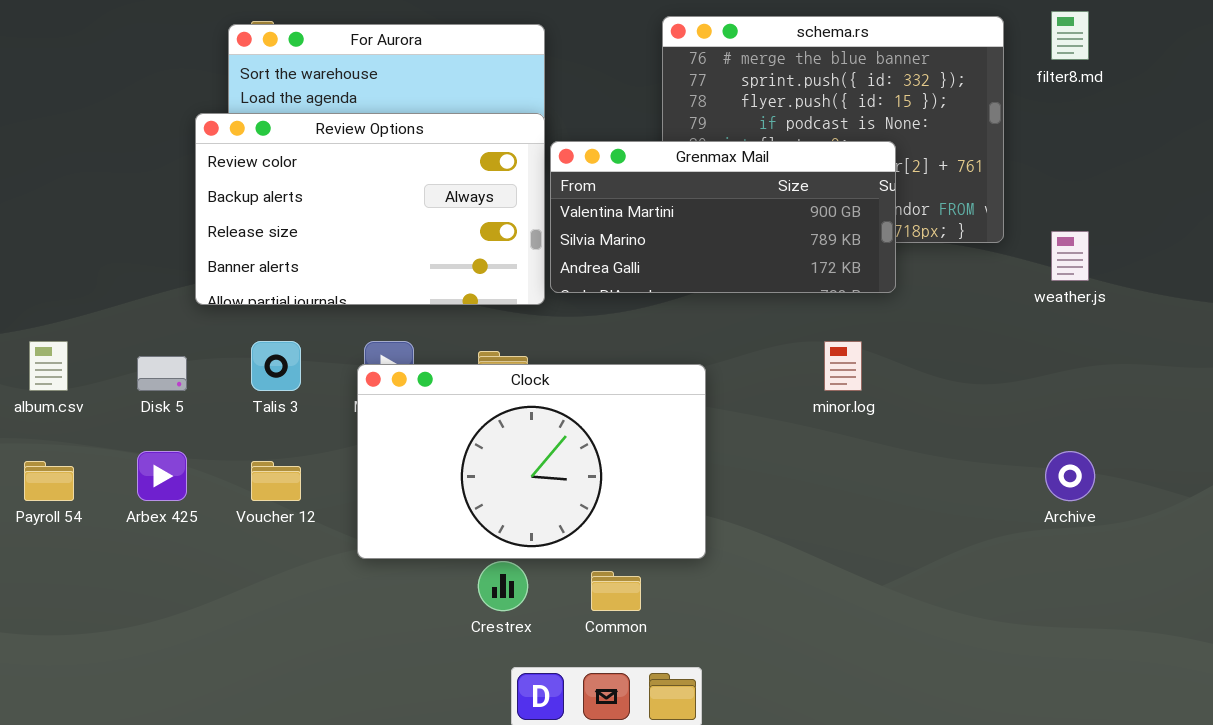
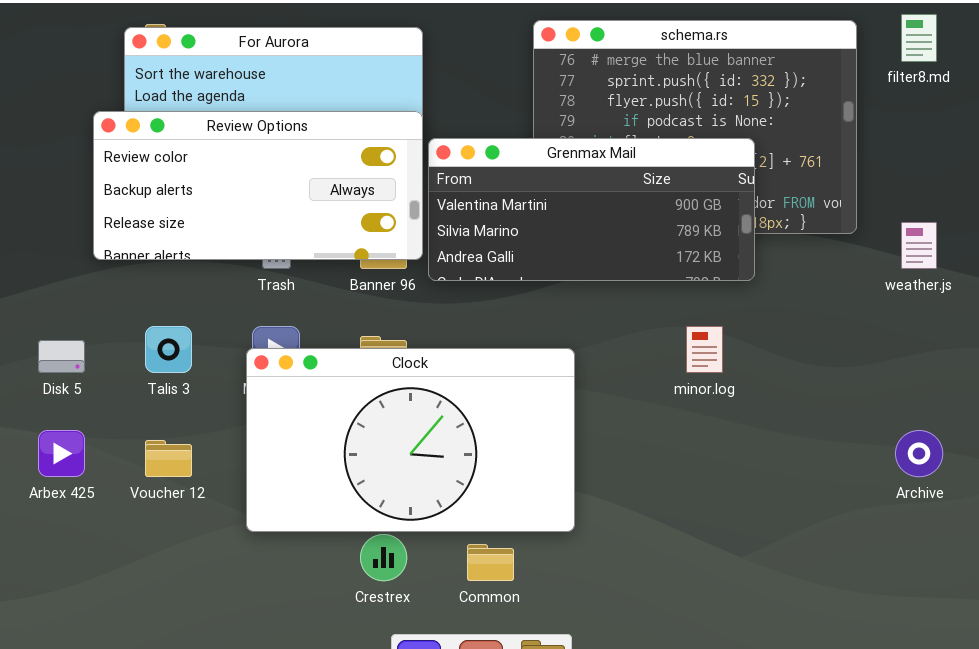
Review Options: [195,113,545,305] -> [93,111,423,260], resized

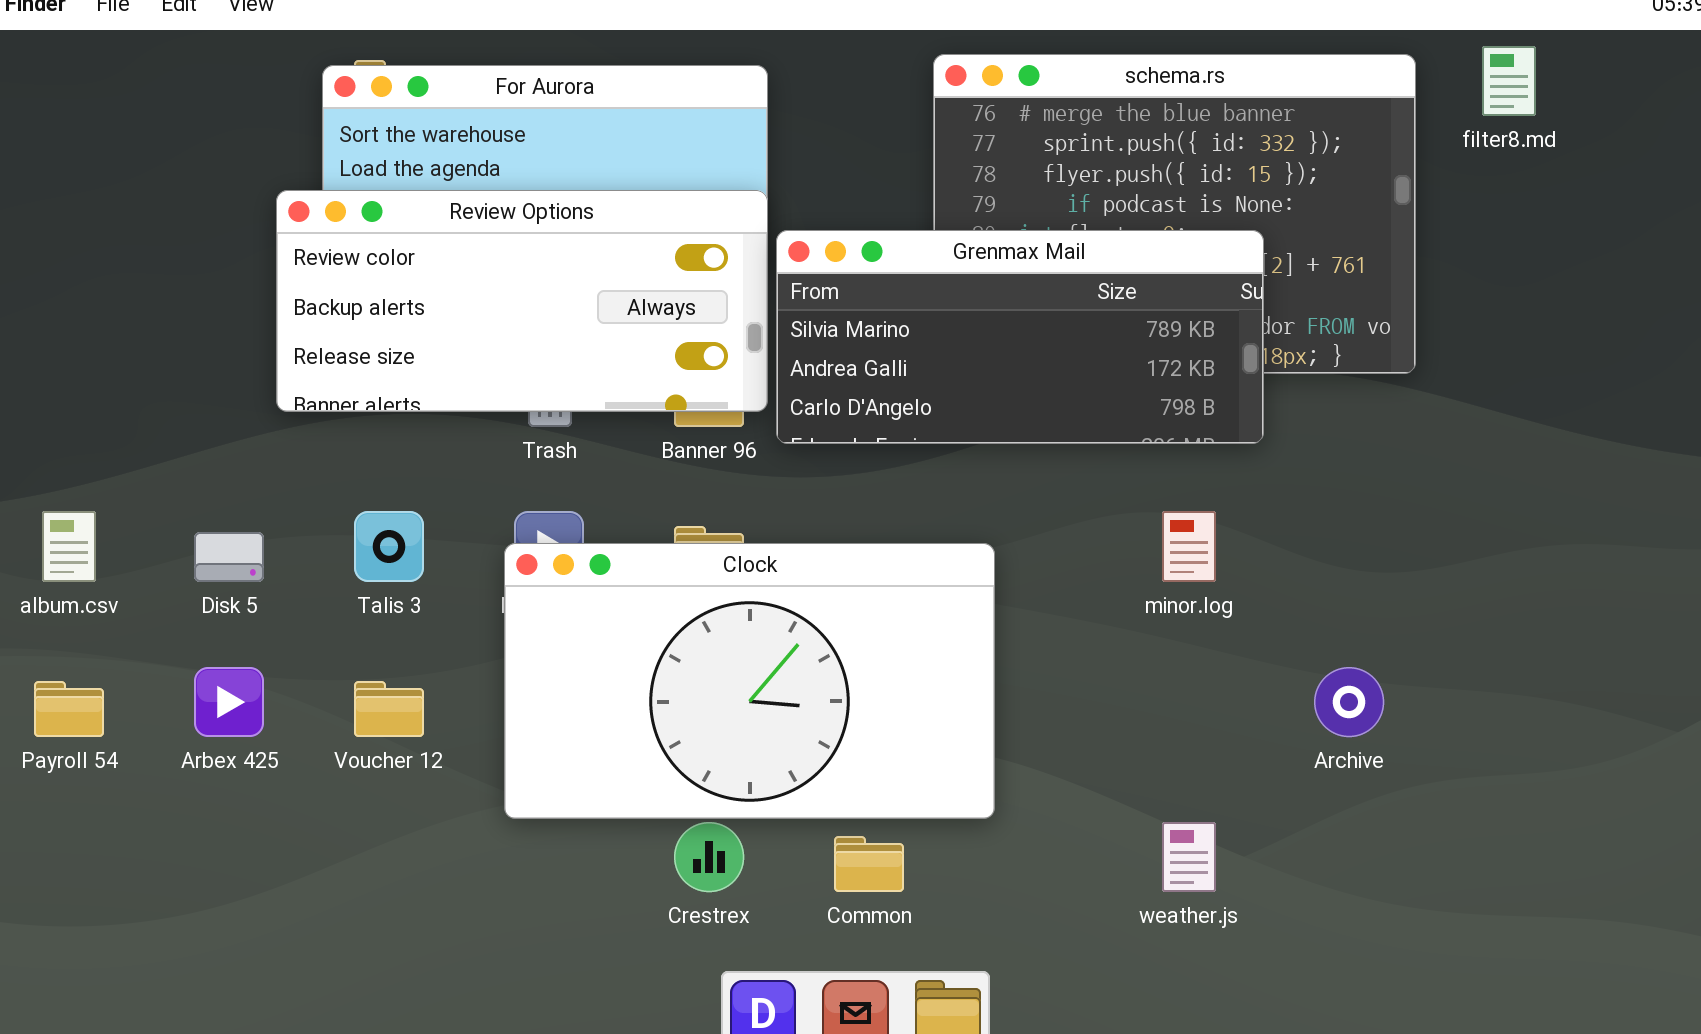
Grenmax Mail: [428,138,755,281] -> [776,230,1264,444], scrolled down 1 row
weather.js: [901,222,937,269] -> [1162,822,1216,892], moved
Archive: [895,430,943,477] -> [1314,667,1384,737], moved

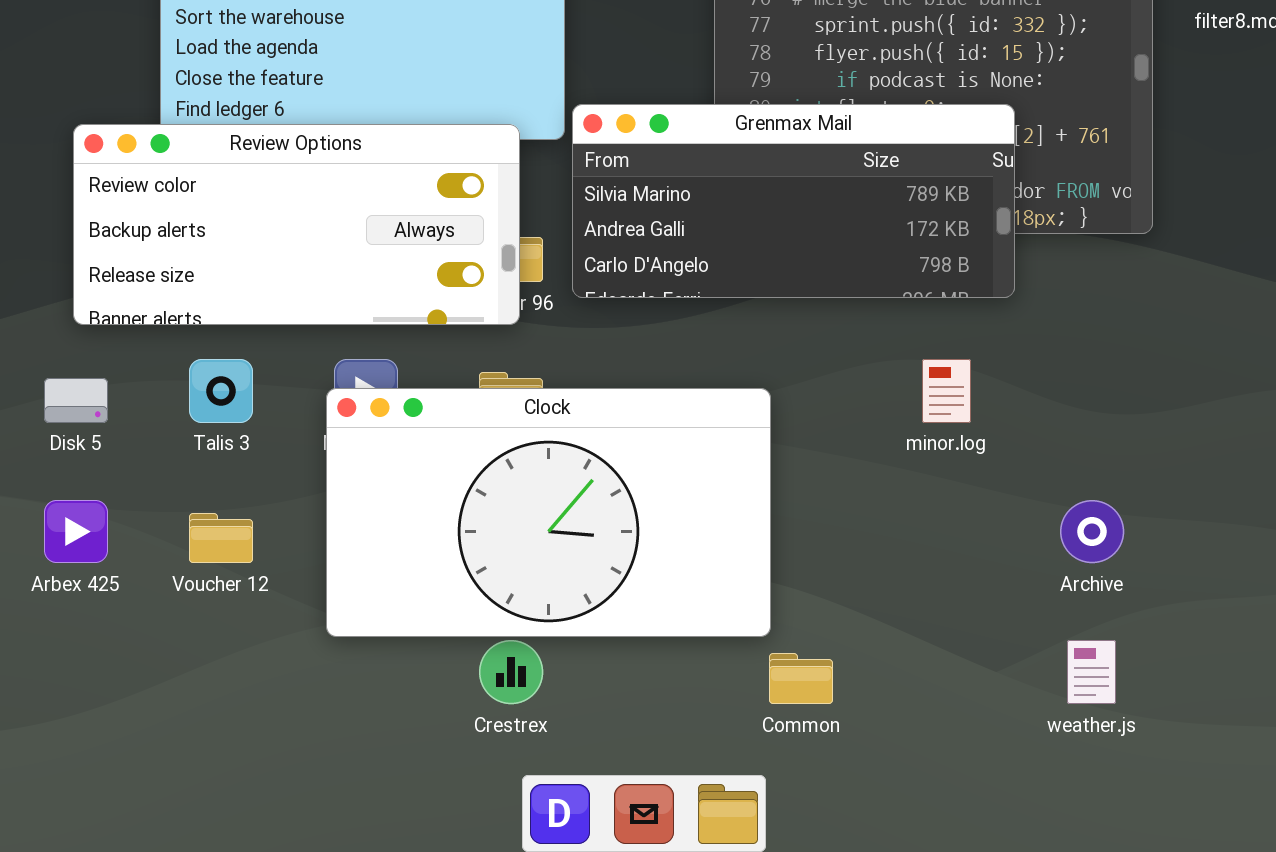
Review Options: [276,190,768,412] -> [73,124,520,325], moved
weather.js: [1162,822,1216,892] -> [1067,640,1116,704], moved
Common: [834,836,904,892] -> [769,653,833,704], moved

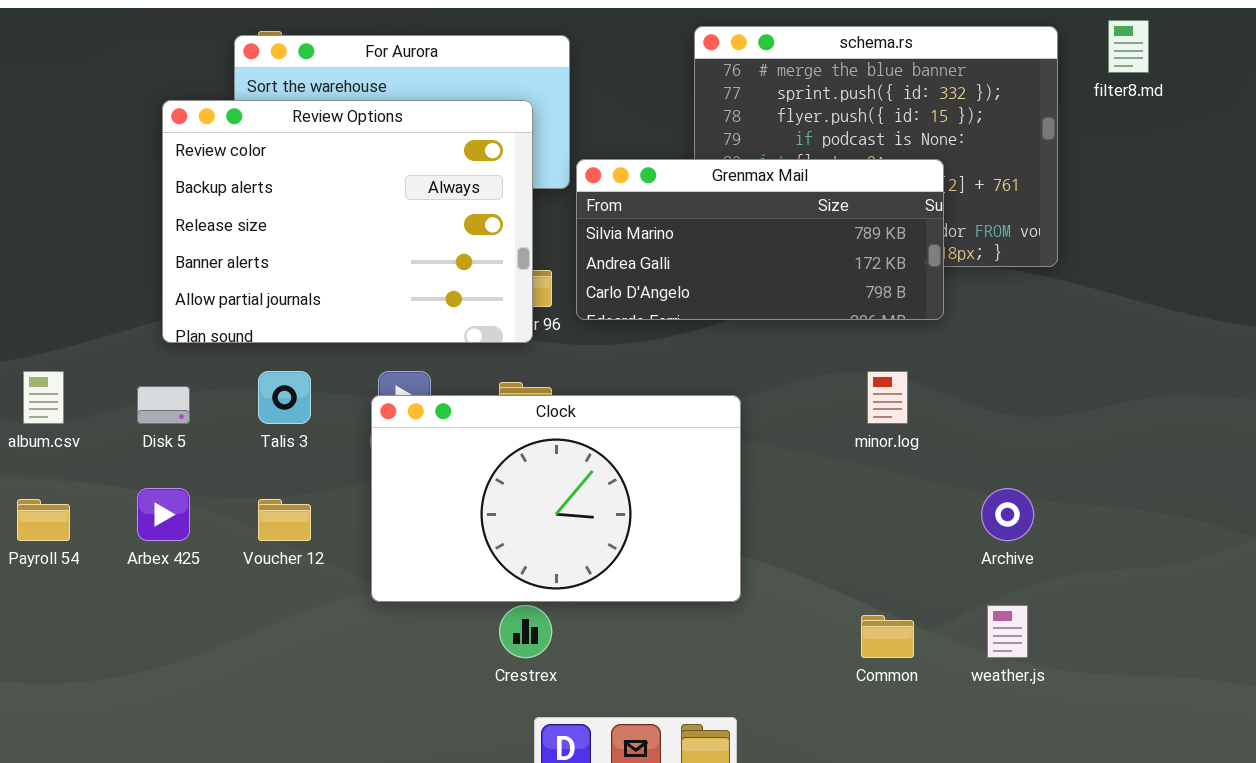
Review Options: [73,124,520,325] -> [162,100,533,343], resized
Common: [769,653,833,704] -> [861,615,914,658], moved

